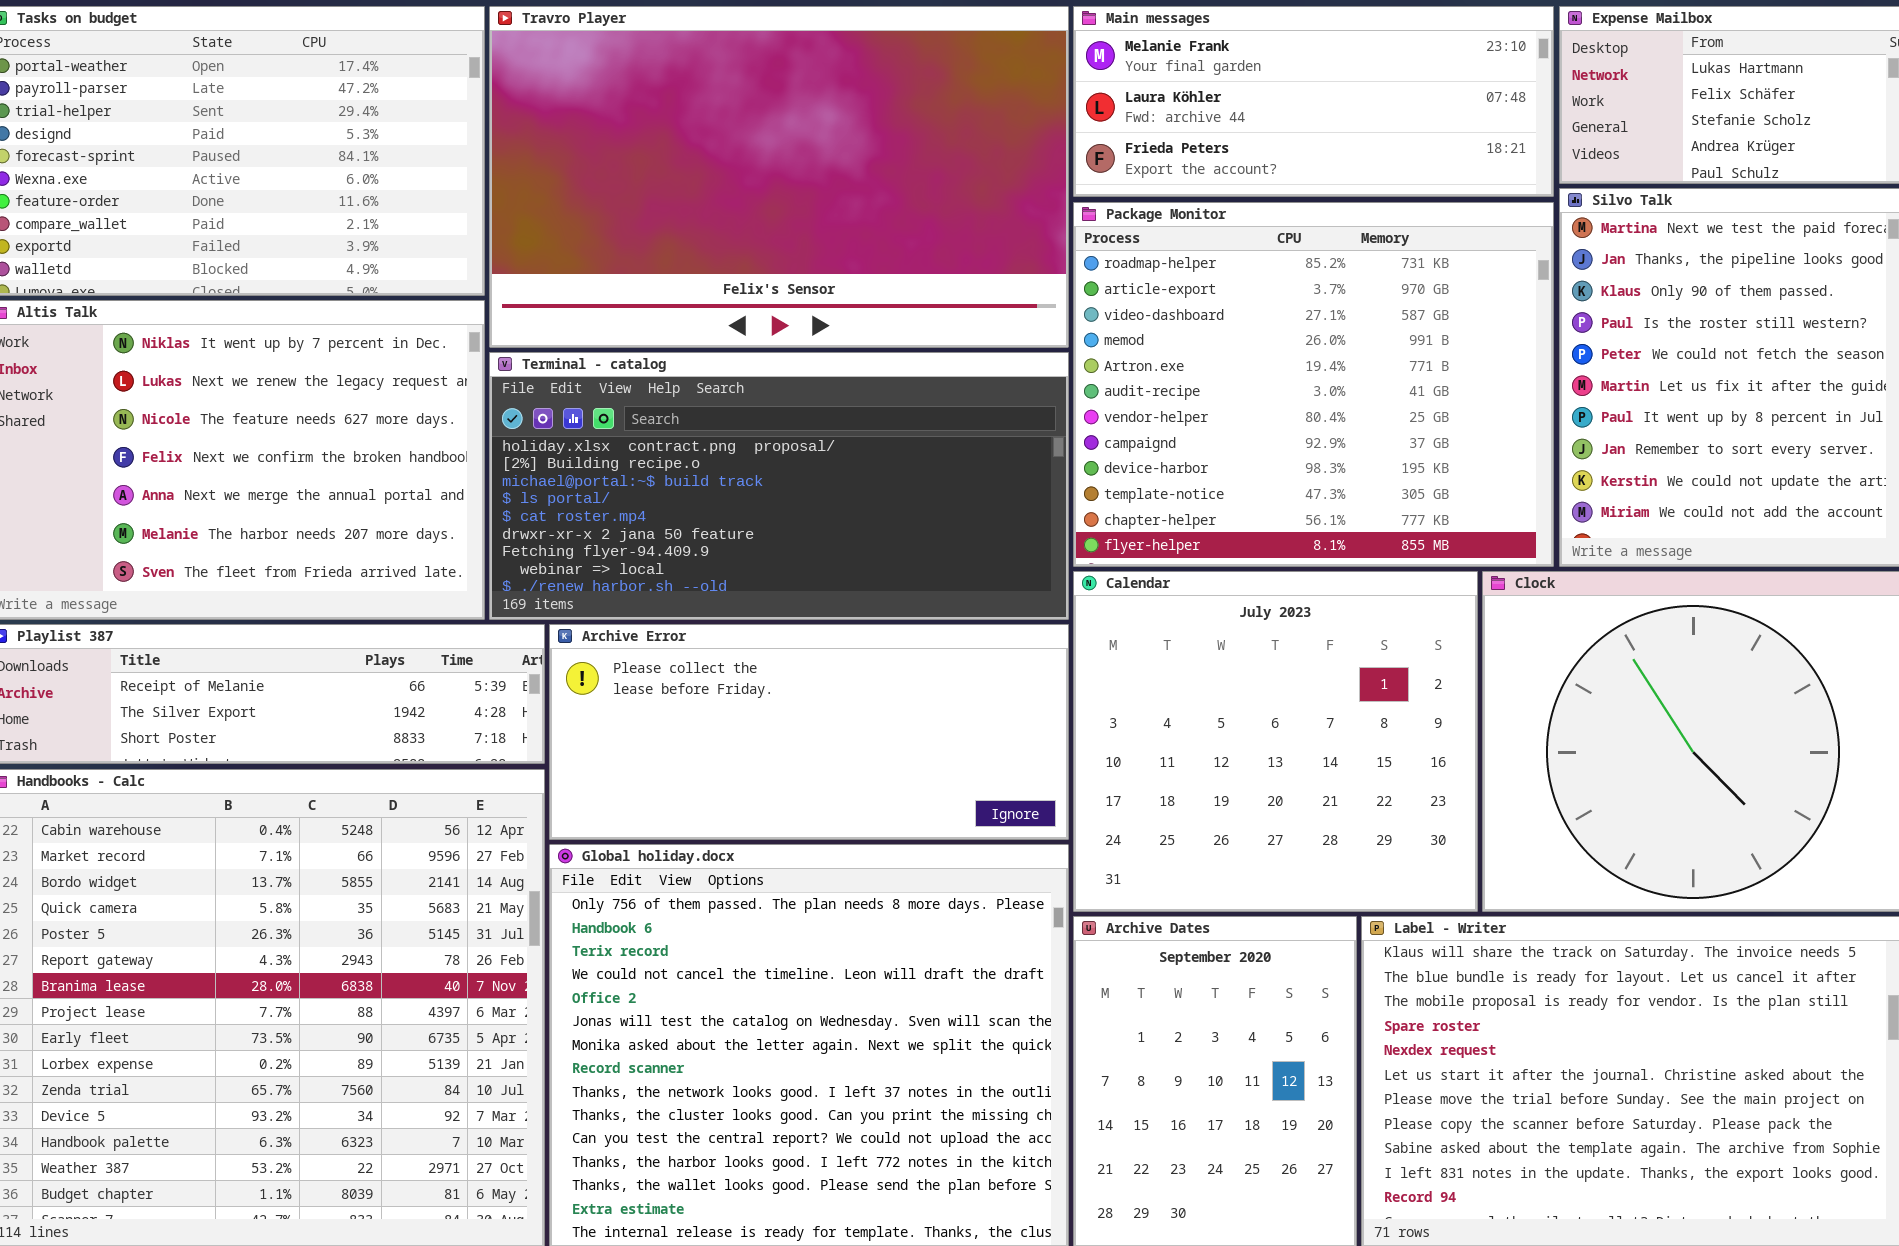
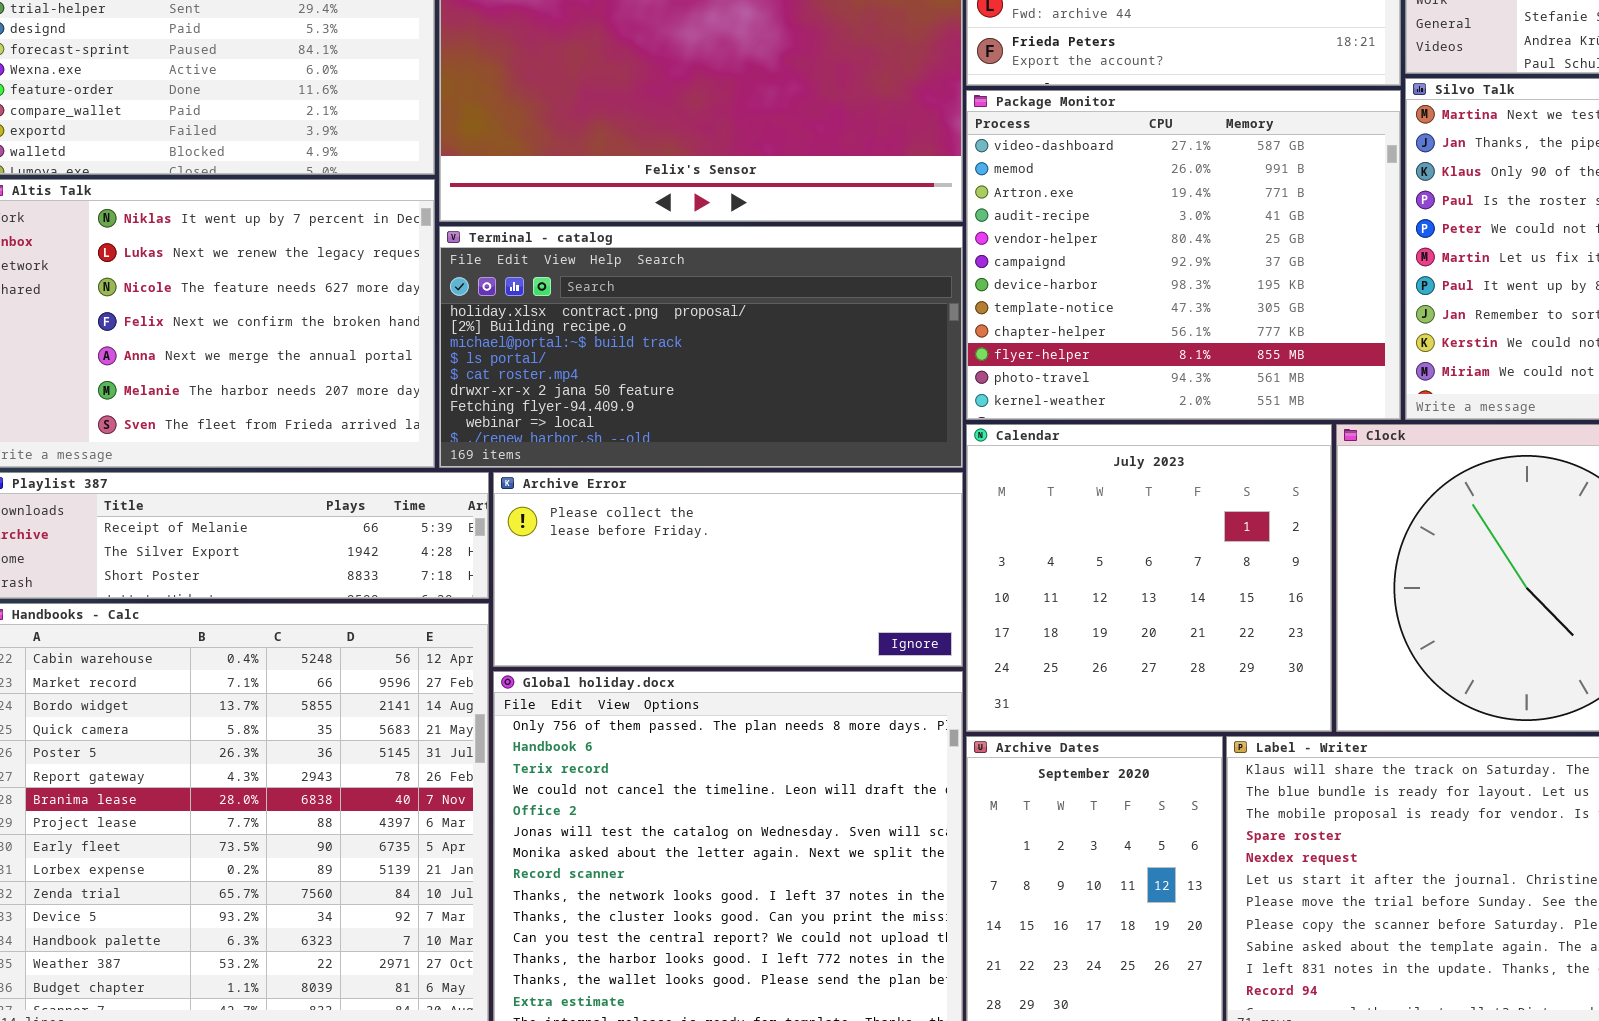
Package Monitor: [1073,202,1554,567] -> [966,90,1401,420], scrolled down 2 rows

